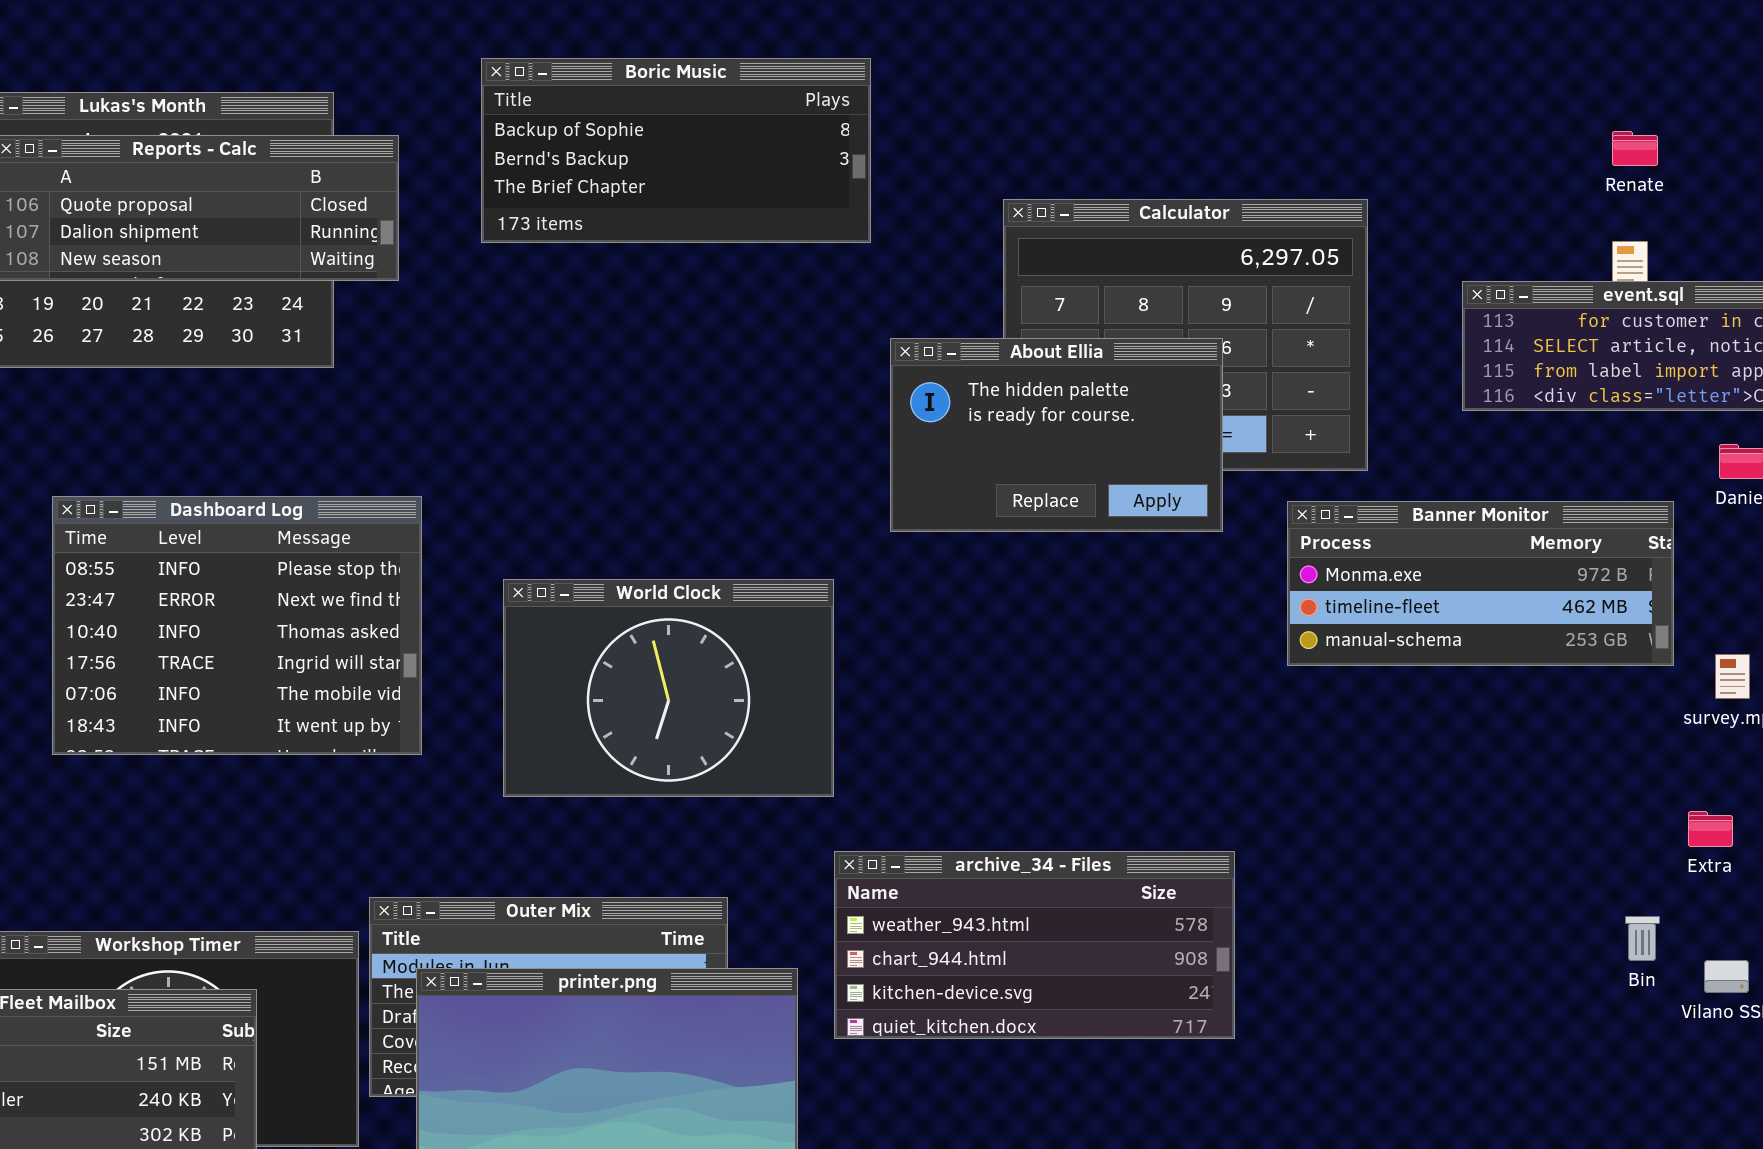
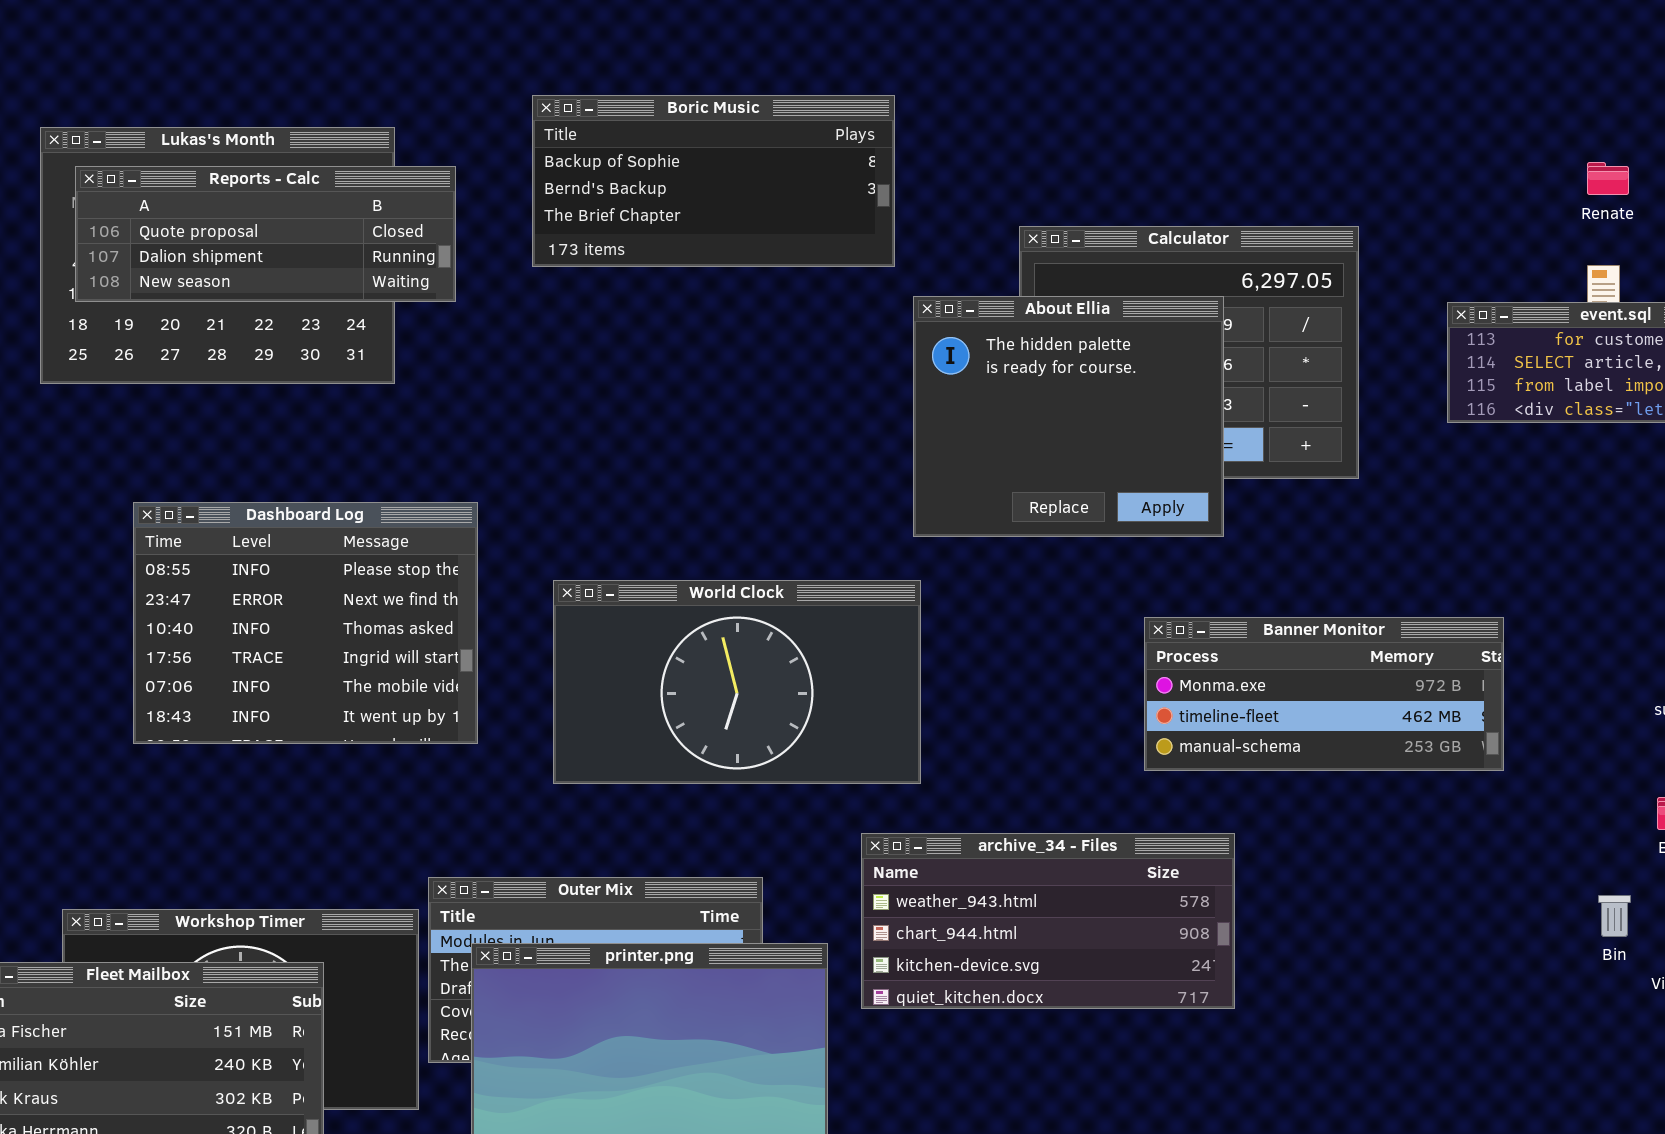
About Ellia: [890,338,1223,532] -> [913,296,1224,537], resized
Banner Monitor: [1287,501,1674,666] -> [1144,617,1504,771], moved
World Clock: [503,579,834,797] -> [553,580,921,784], resized

